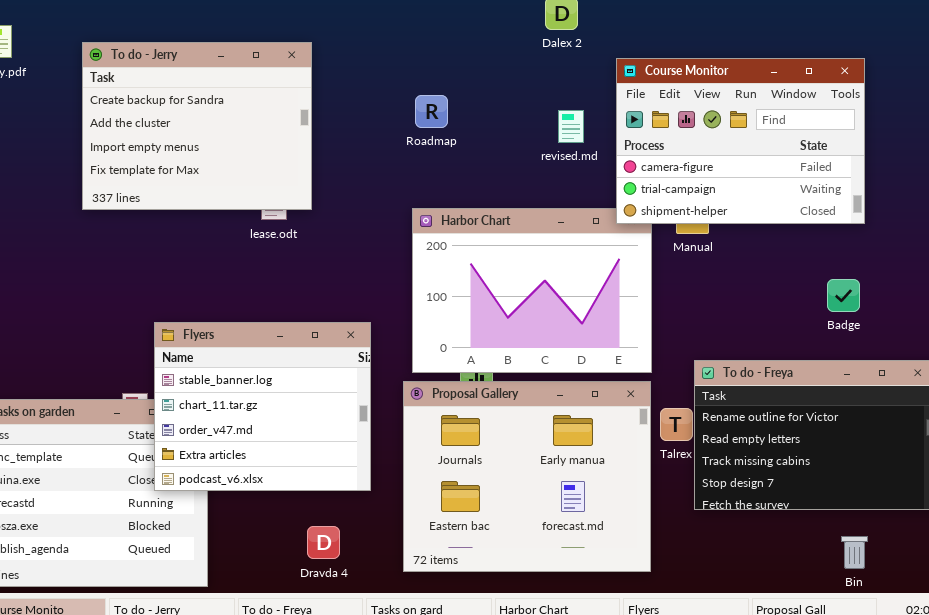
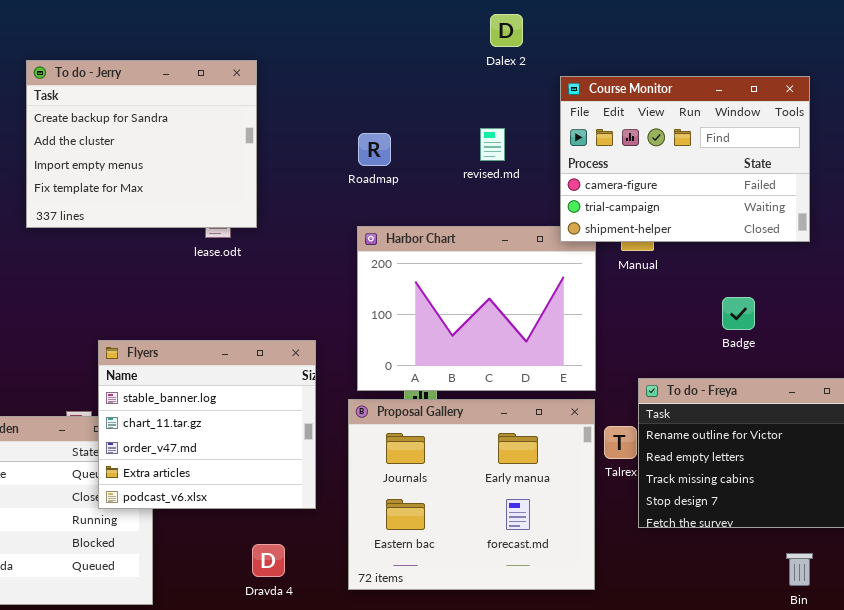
Roadmap: [415,95,448,128] -> [358,133,391,166], moved
revised.md: [558,110,584,143] -> [480,128,505,161], moved
Badge: [827,279,860,312] -> [722,297,755,330], moved

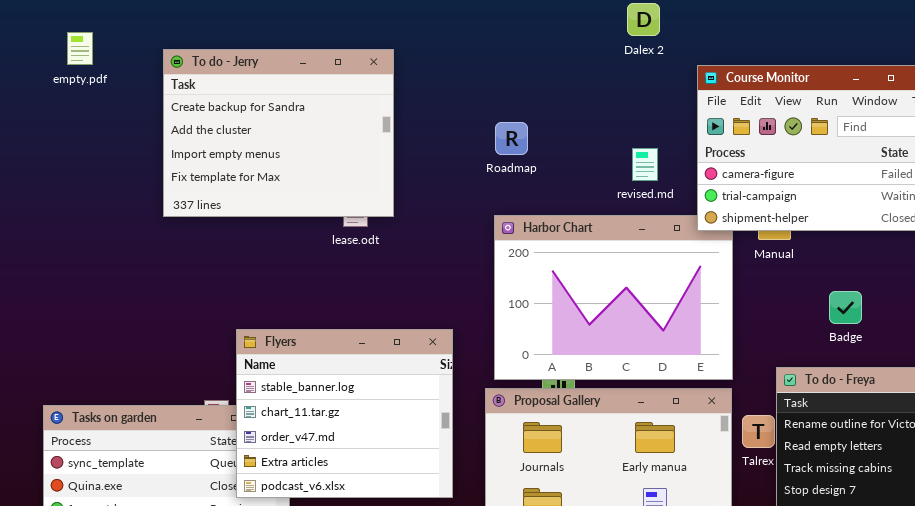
revised.md: [480,128,505,161] -> [632,148,658,181], moved
Badge: [722,297,755,330] -> [829,291,862,324], moved

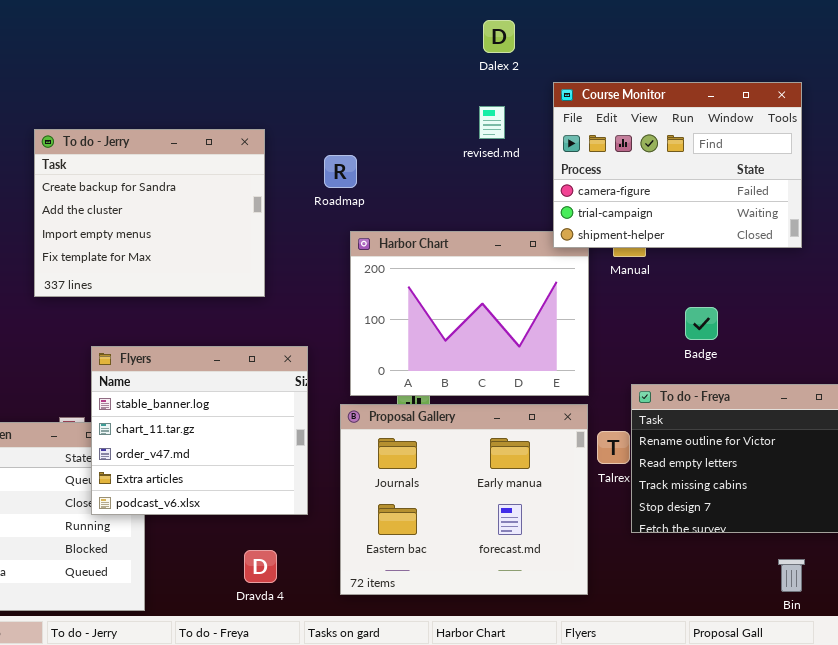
To do - Jerry: [163,49,394,217] -> [34,129,265,297], moved
Roadmap: [495,122,528,155] -> [324,155,357,188], moved
revised.md: [632,148,658,181] -> [479,106,505,139], moved

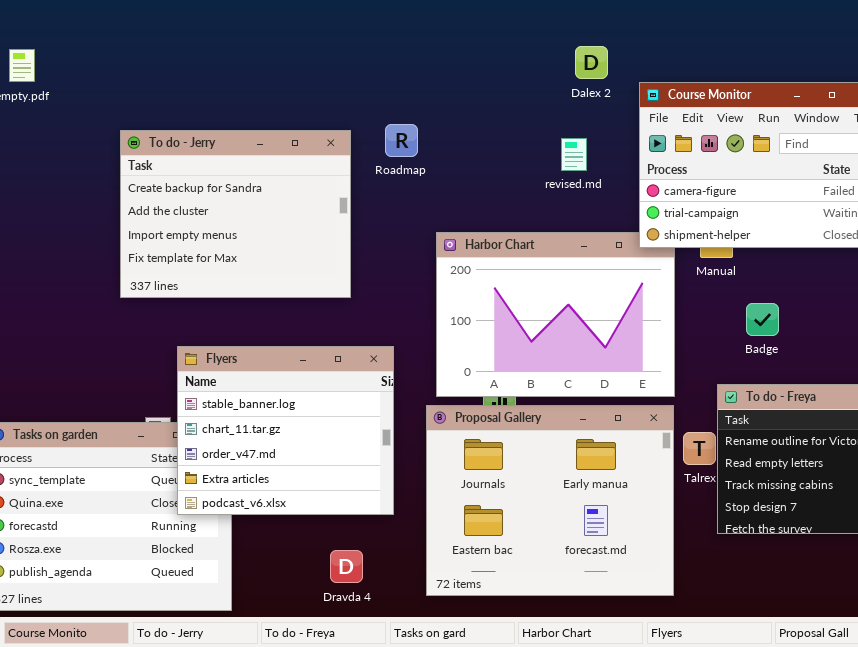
Dalex 2: [483,20,515,53] -> [575,46,608,79], moved
revised.md: [479,106,505,139] -> [561,138,587,171], moved
Roadmap: [324,155,357,188] -> [385,124,418,157], moved
Badge: [685,307,718,340] -> [746,303,779,336], moved

